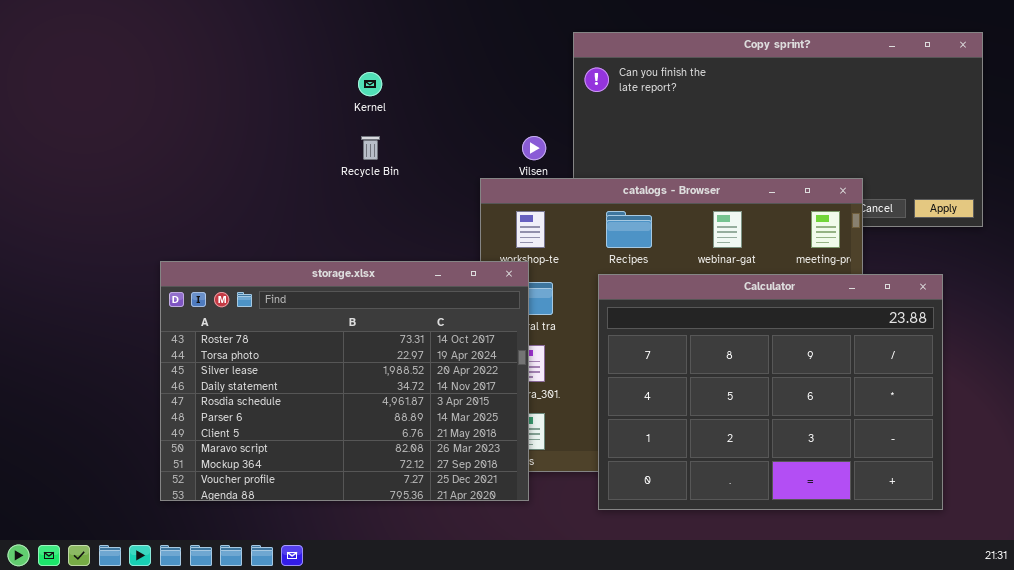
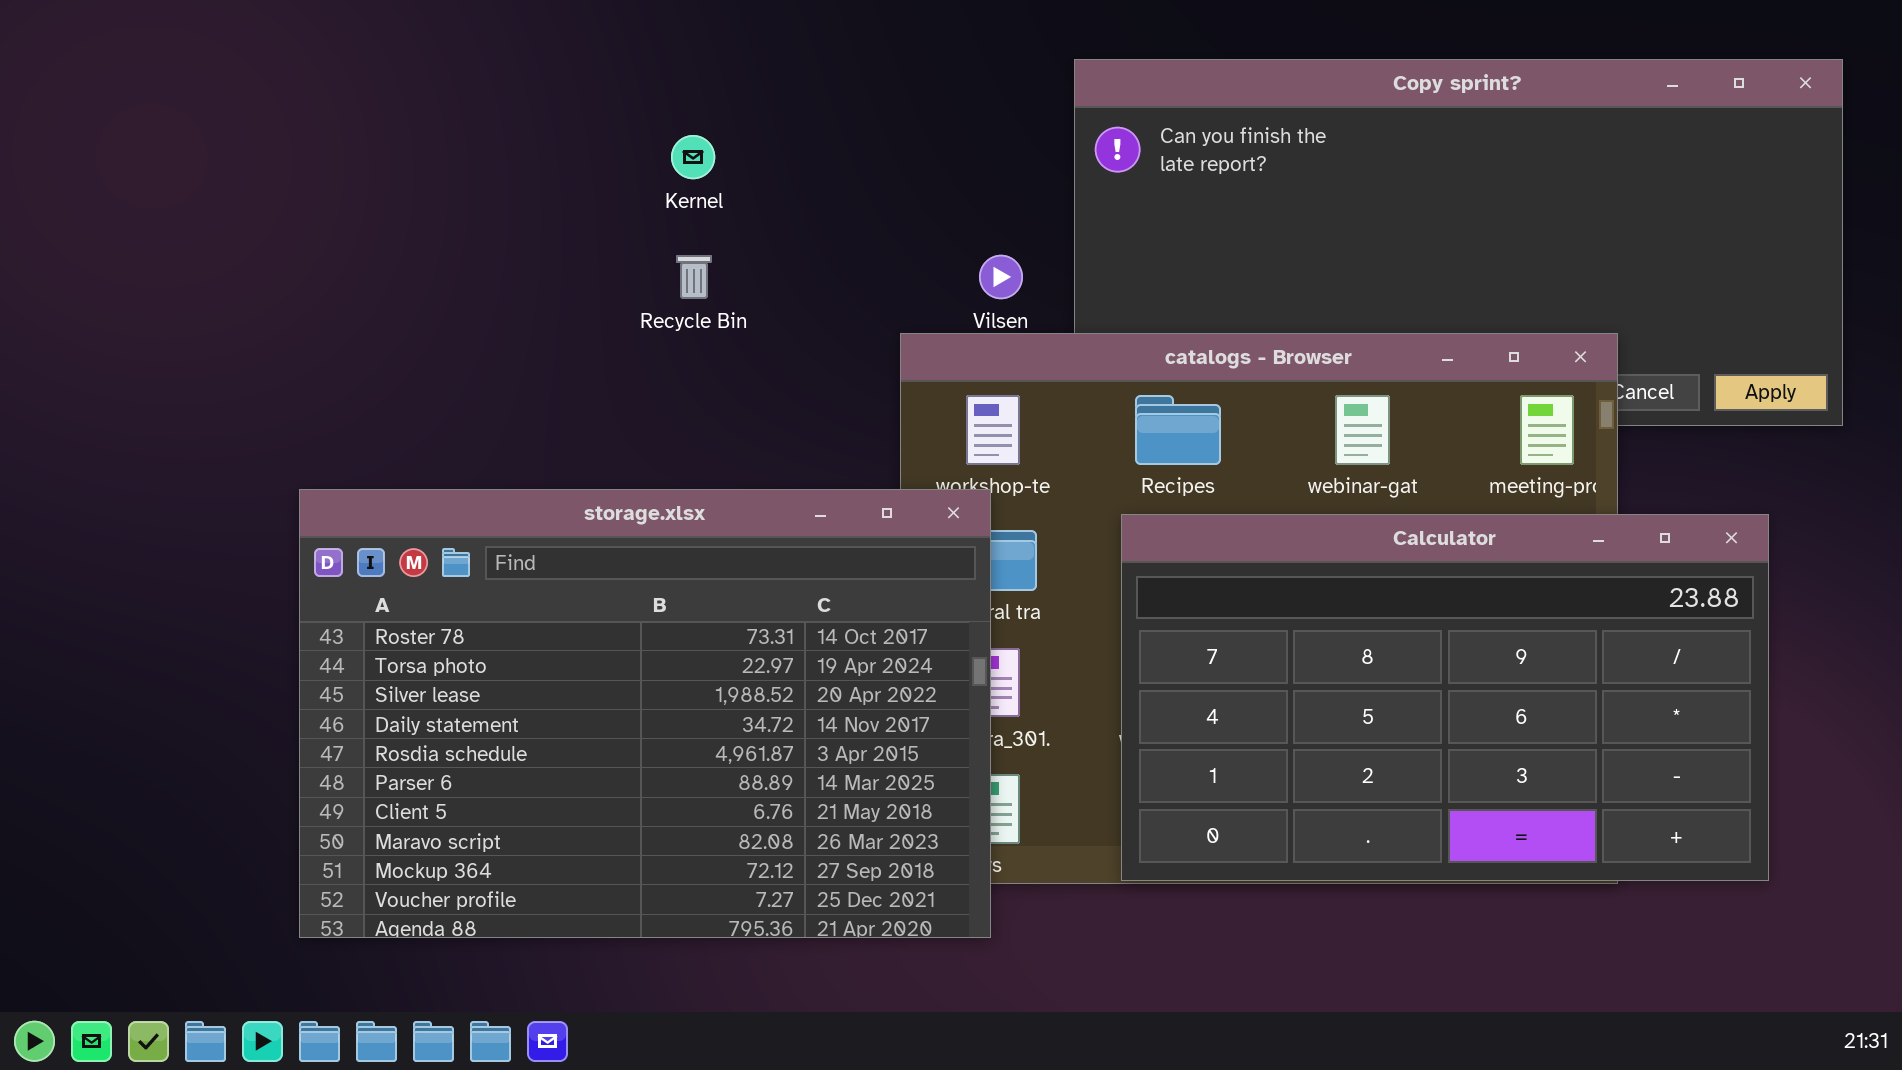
Calculator: [598,274,943,510] -> [1121,514,1769,881], resized

